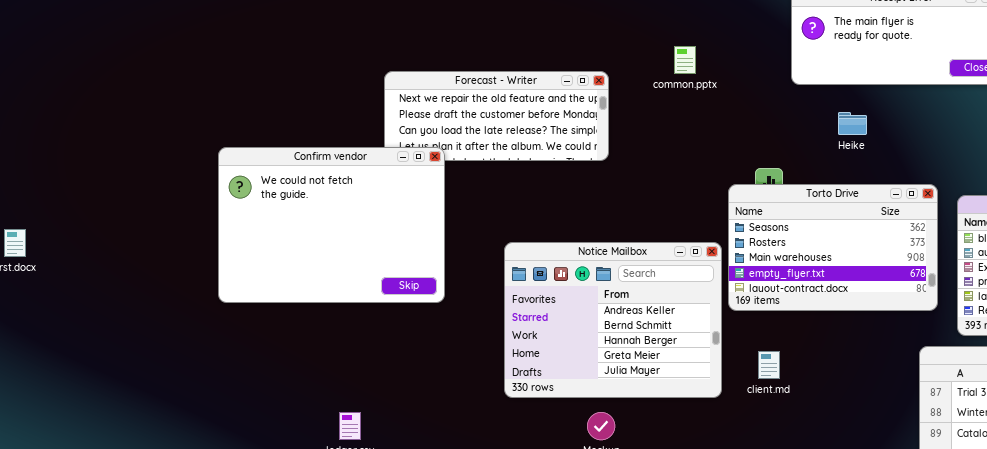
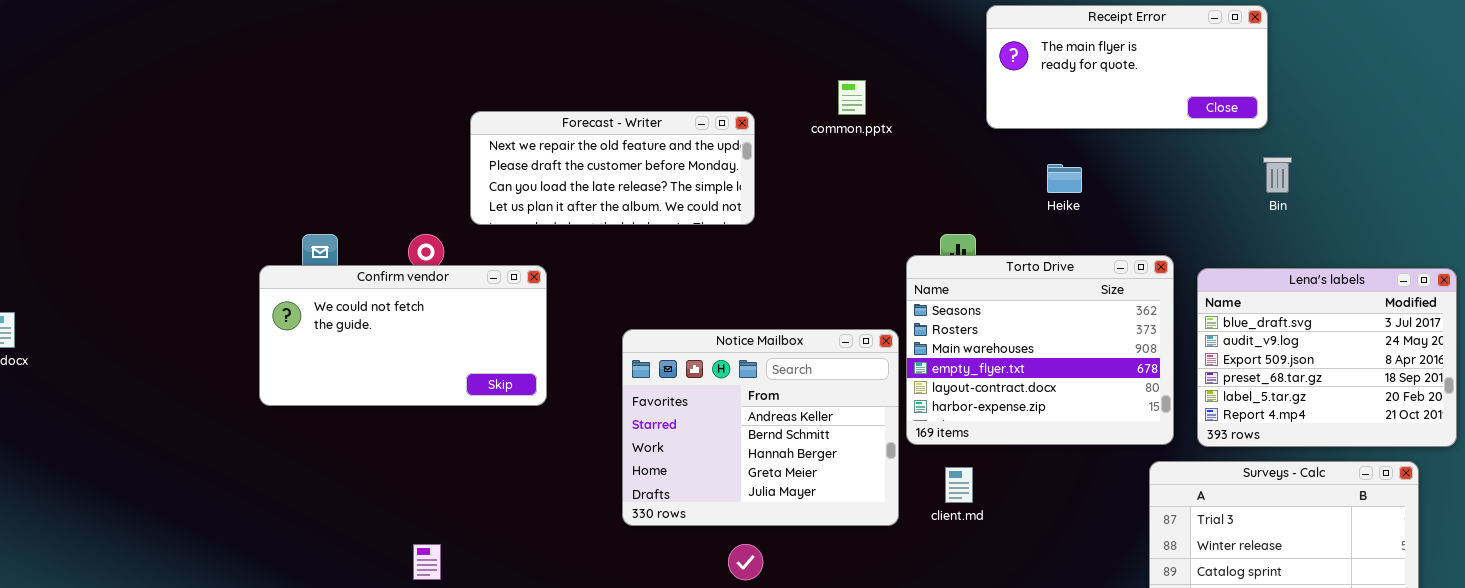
Confirm vendor: [218,147,445,303] -> [259,265,547,406], resized
Torto Drive: [728,184,938,311] -> [906,255,1174,445], resized

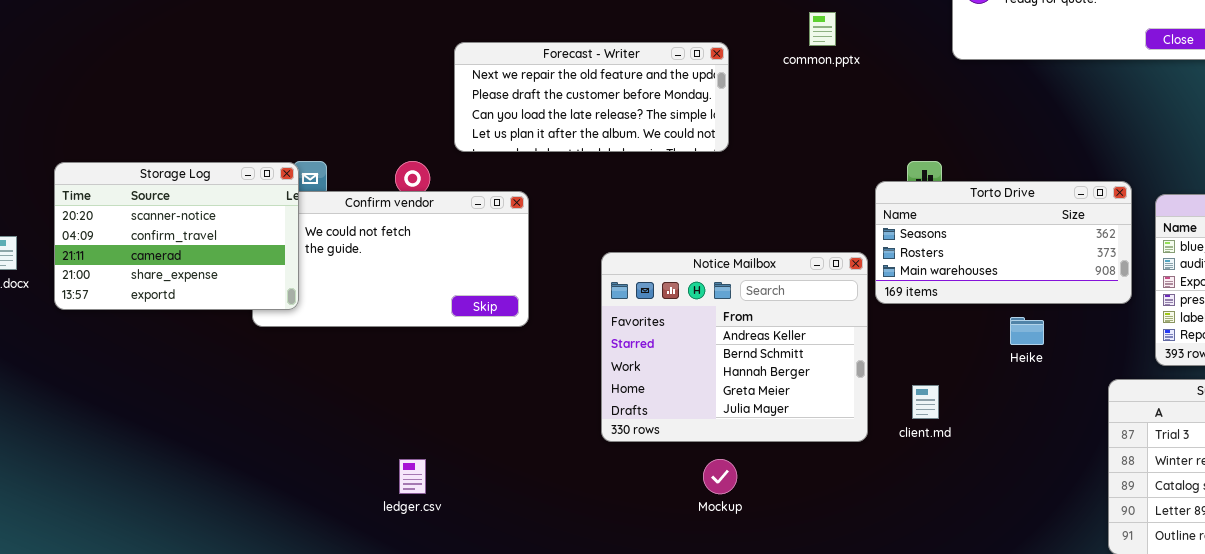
Heike: [1047,164,1082,193] -> [1010,317,1044,345], moved
Storage Log: none -> [54,162,299,310], opened
Torto Drive: [906,255,1174,445] -> [875,181,1132,304], resized

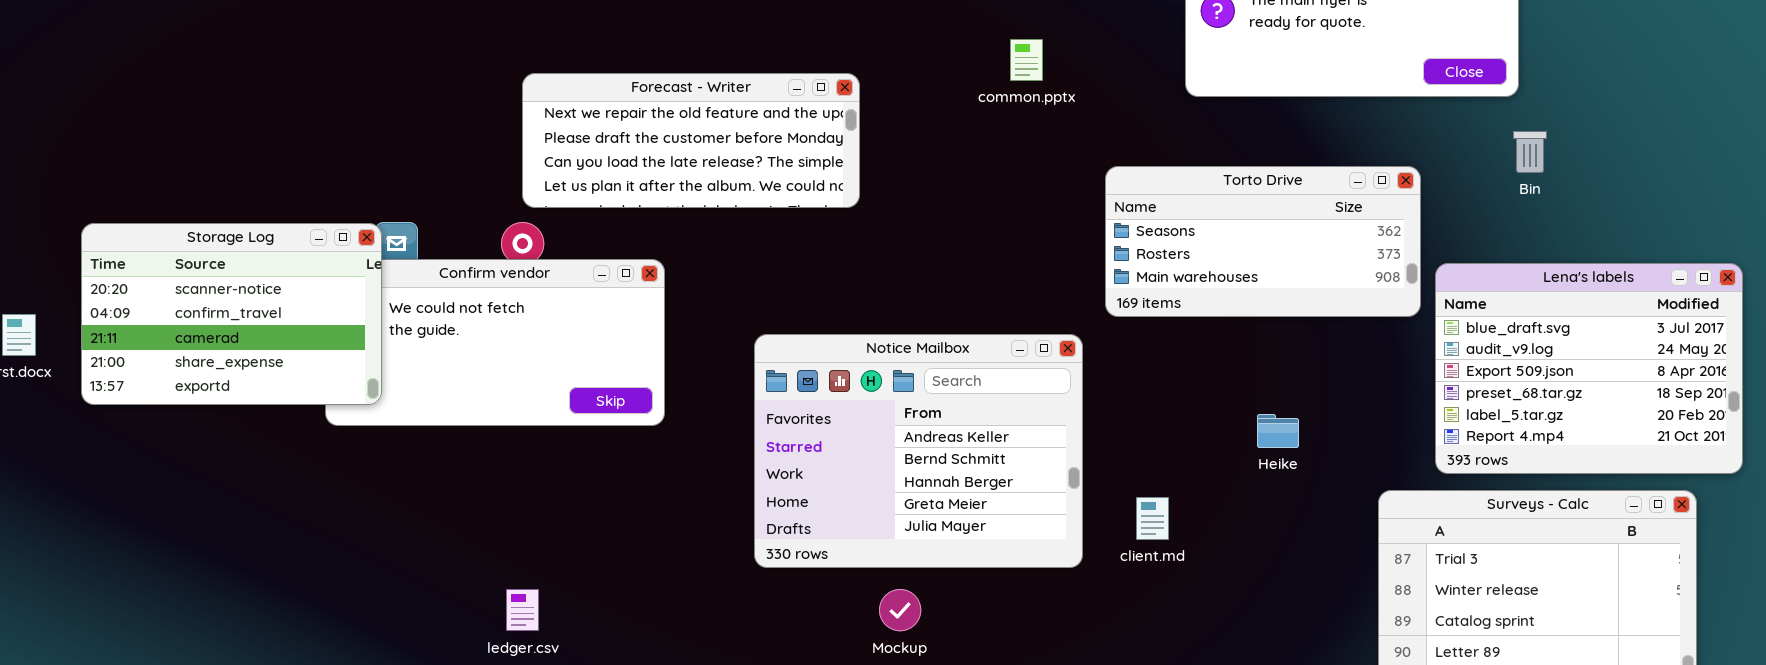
Forecast - Writer: [454,42,729,152] -> [522,73,860,208], moved
Torto Drive: [875,181,1132,304] -> [1105,166,1421,317], moved

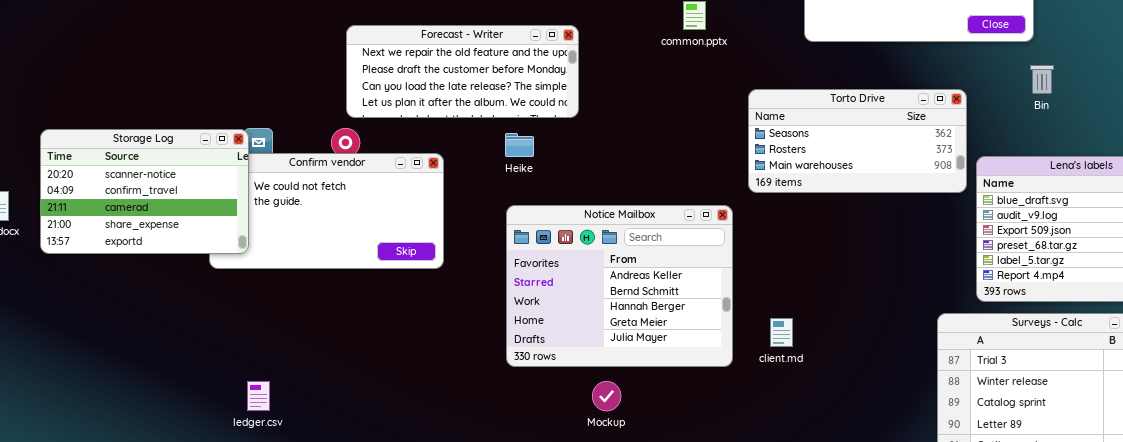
Heike: [1257,414,1299,448] -> [505,133,534,157], moved
ledger.csv: [506,589,539,631] -> [247,381,270,411], moved

